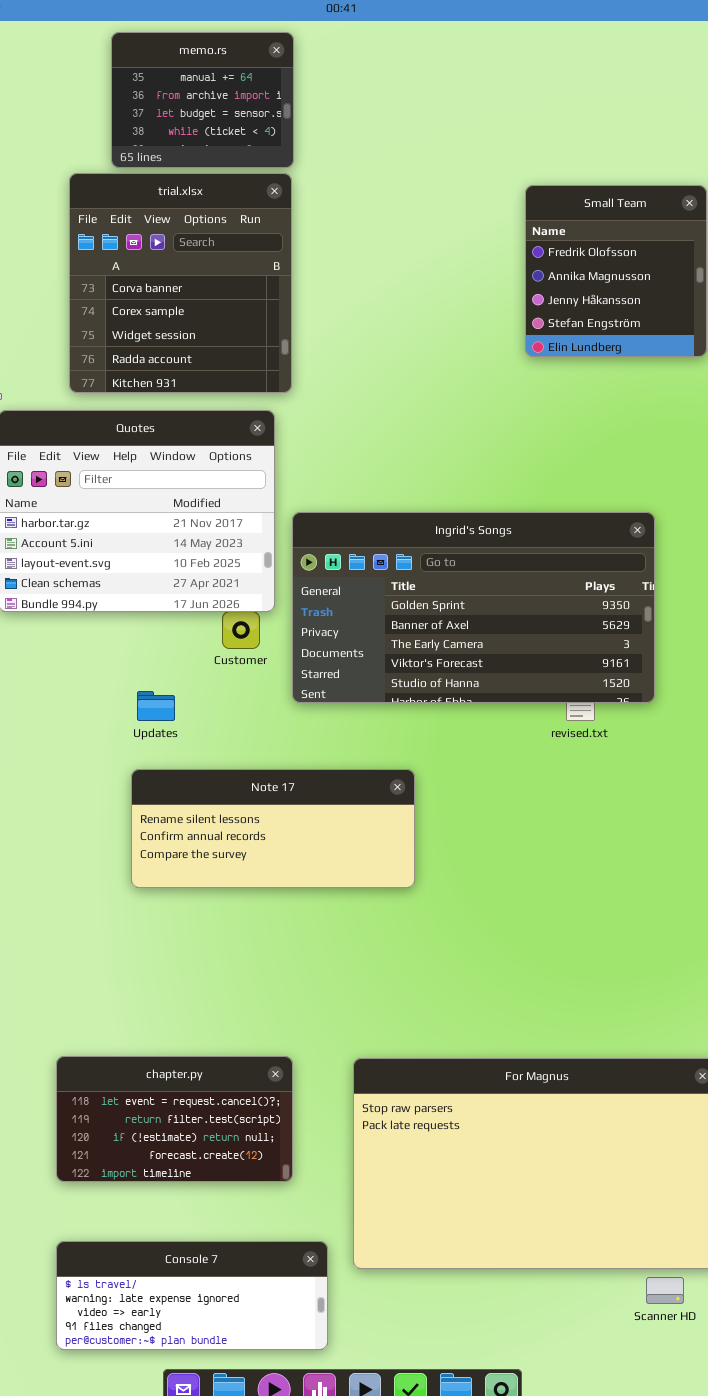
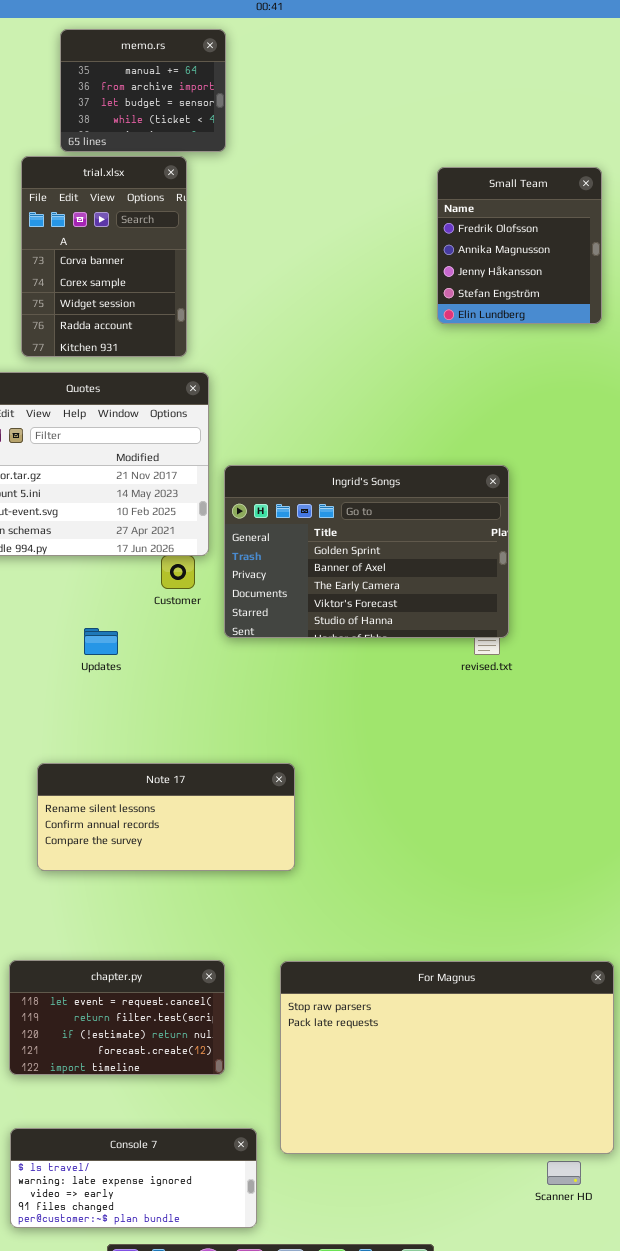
trial.xlsx: [69,173,292,393] -> [21,156,187,357], resized
Ingrid's Songs: [292,512,655,703] -> [224,465,509,638], resized
Note 17: [131,769,415,888] -> [37,763,295,871], moved

